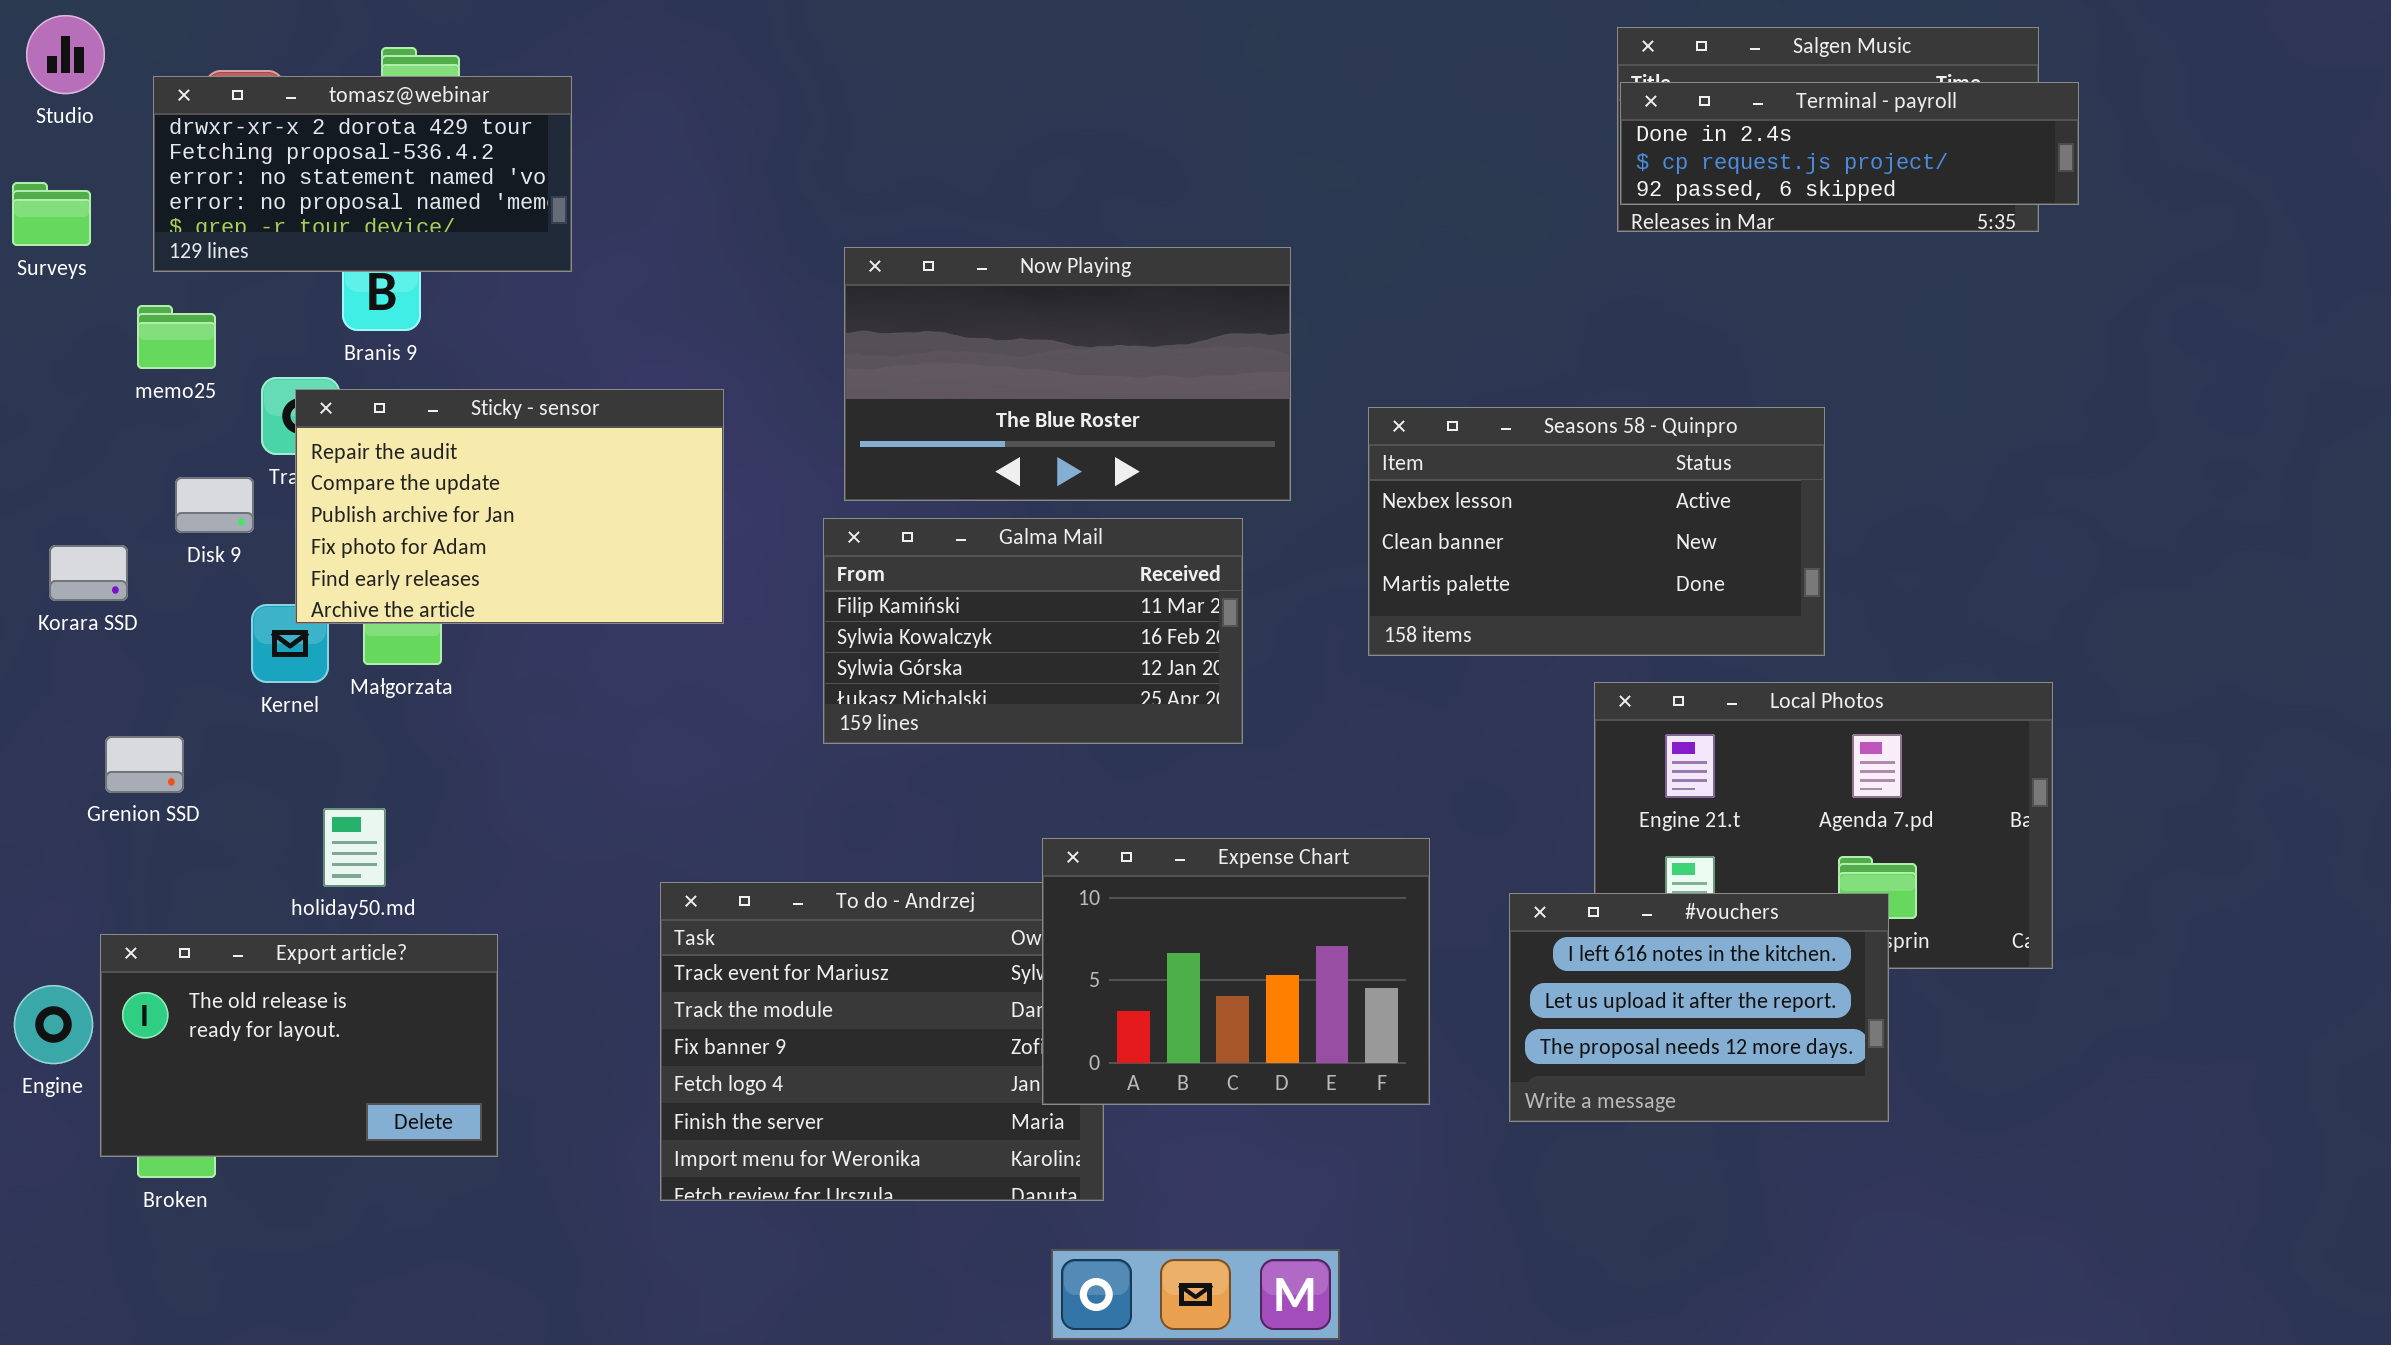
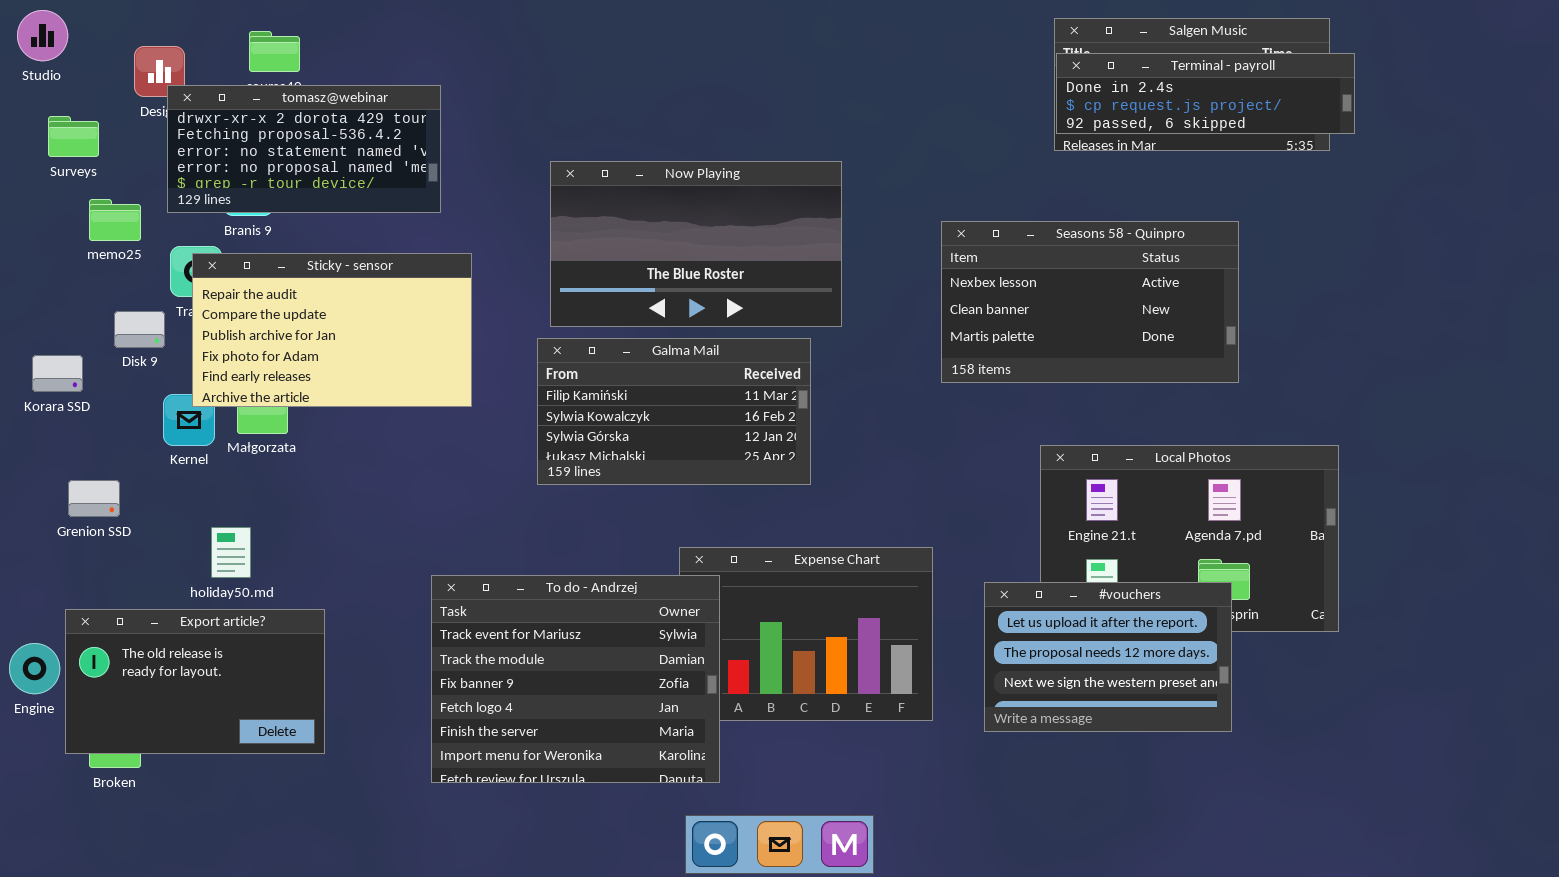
tomasz@webinar: [153,76,572,272] -> [167,85,441,213], moved
Surveys: [12,182,91,246] -> [48,116,99,157], moved
Seasons 58 - Quinpro: [1368,407,1825,656] -> [941,221,1239,383], moved
To do - Andrzej: [660,882,1104,1201] -> [431,575,720,783], raised
#vouchers: [1509,893,1889,1122] -> [984,582,1232,732], scrolled down 1 row

